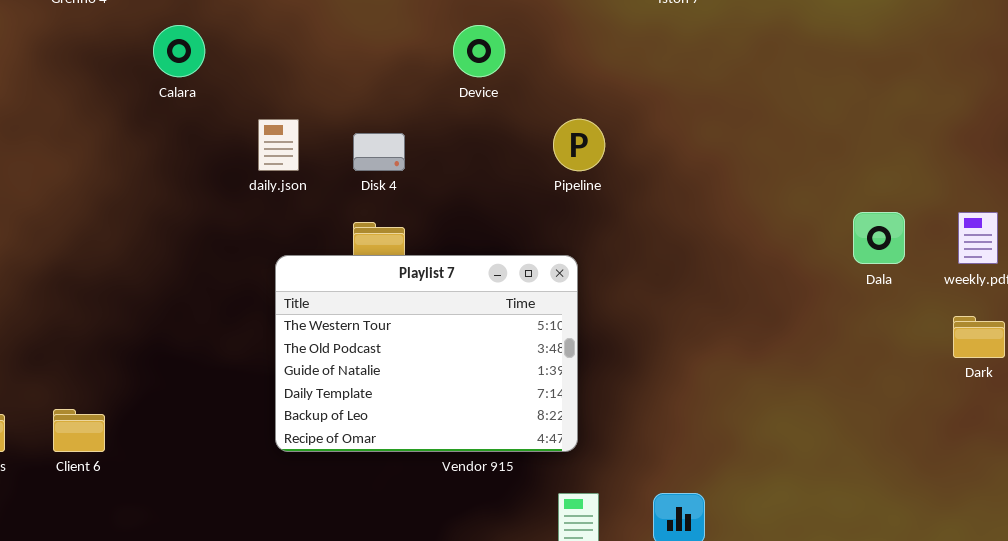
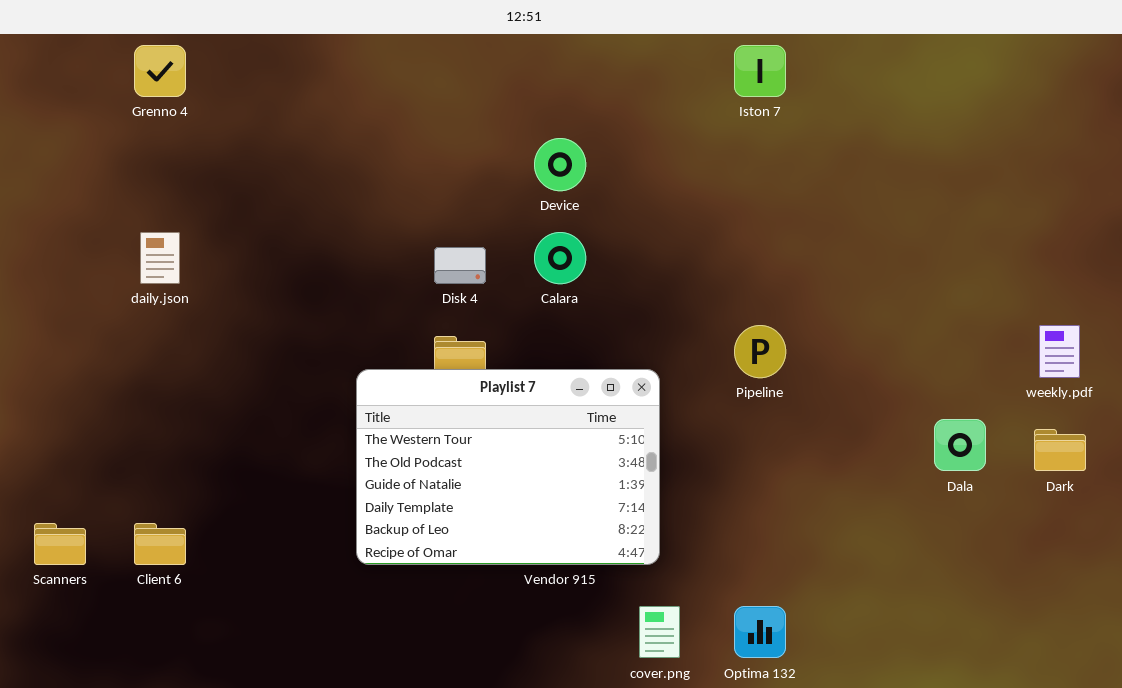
Calara: [153,25,205,77] -> [534,232,586,284], moved
daily.json: [258,119,299,171] -> [140,232,180,284], moved
Pipeline: [553,119,605,171] -> [734,325,786,378], moved
Dala: [853,212,905,264] -> [934,419,986,471], moved

